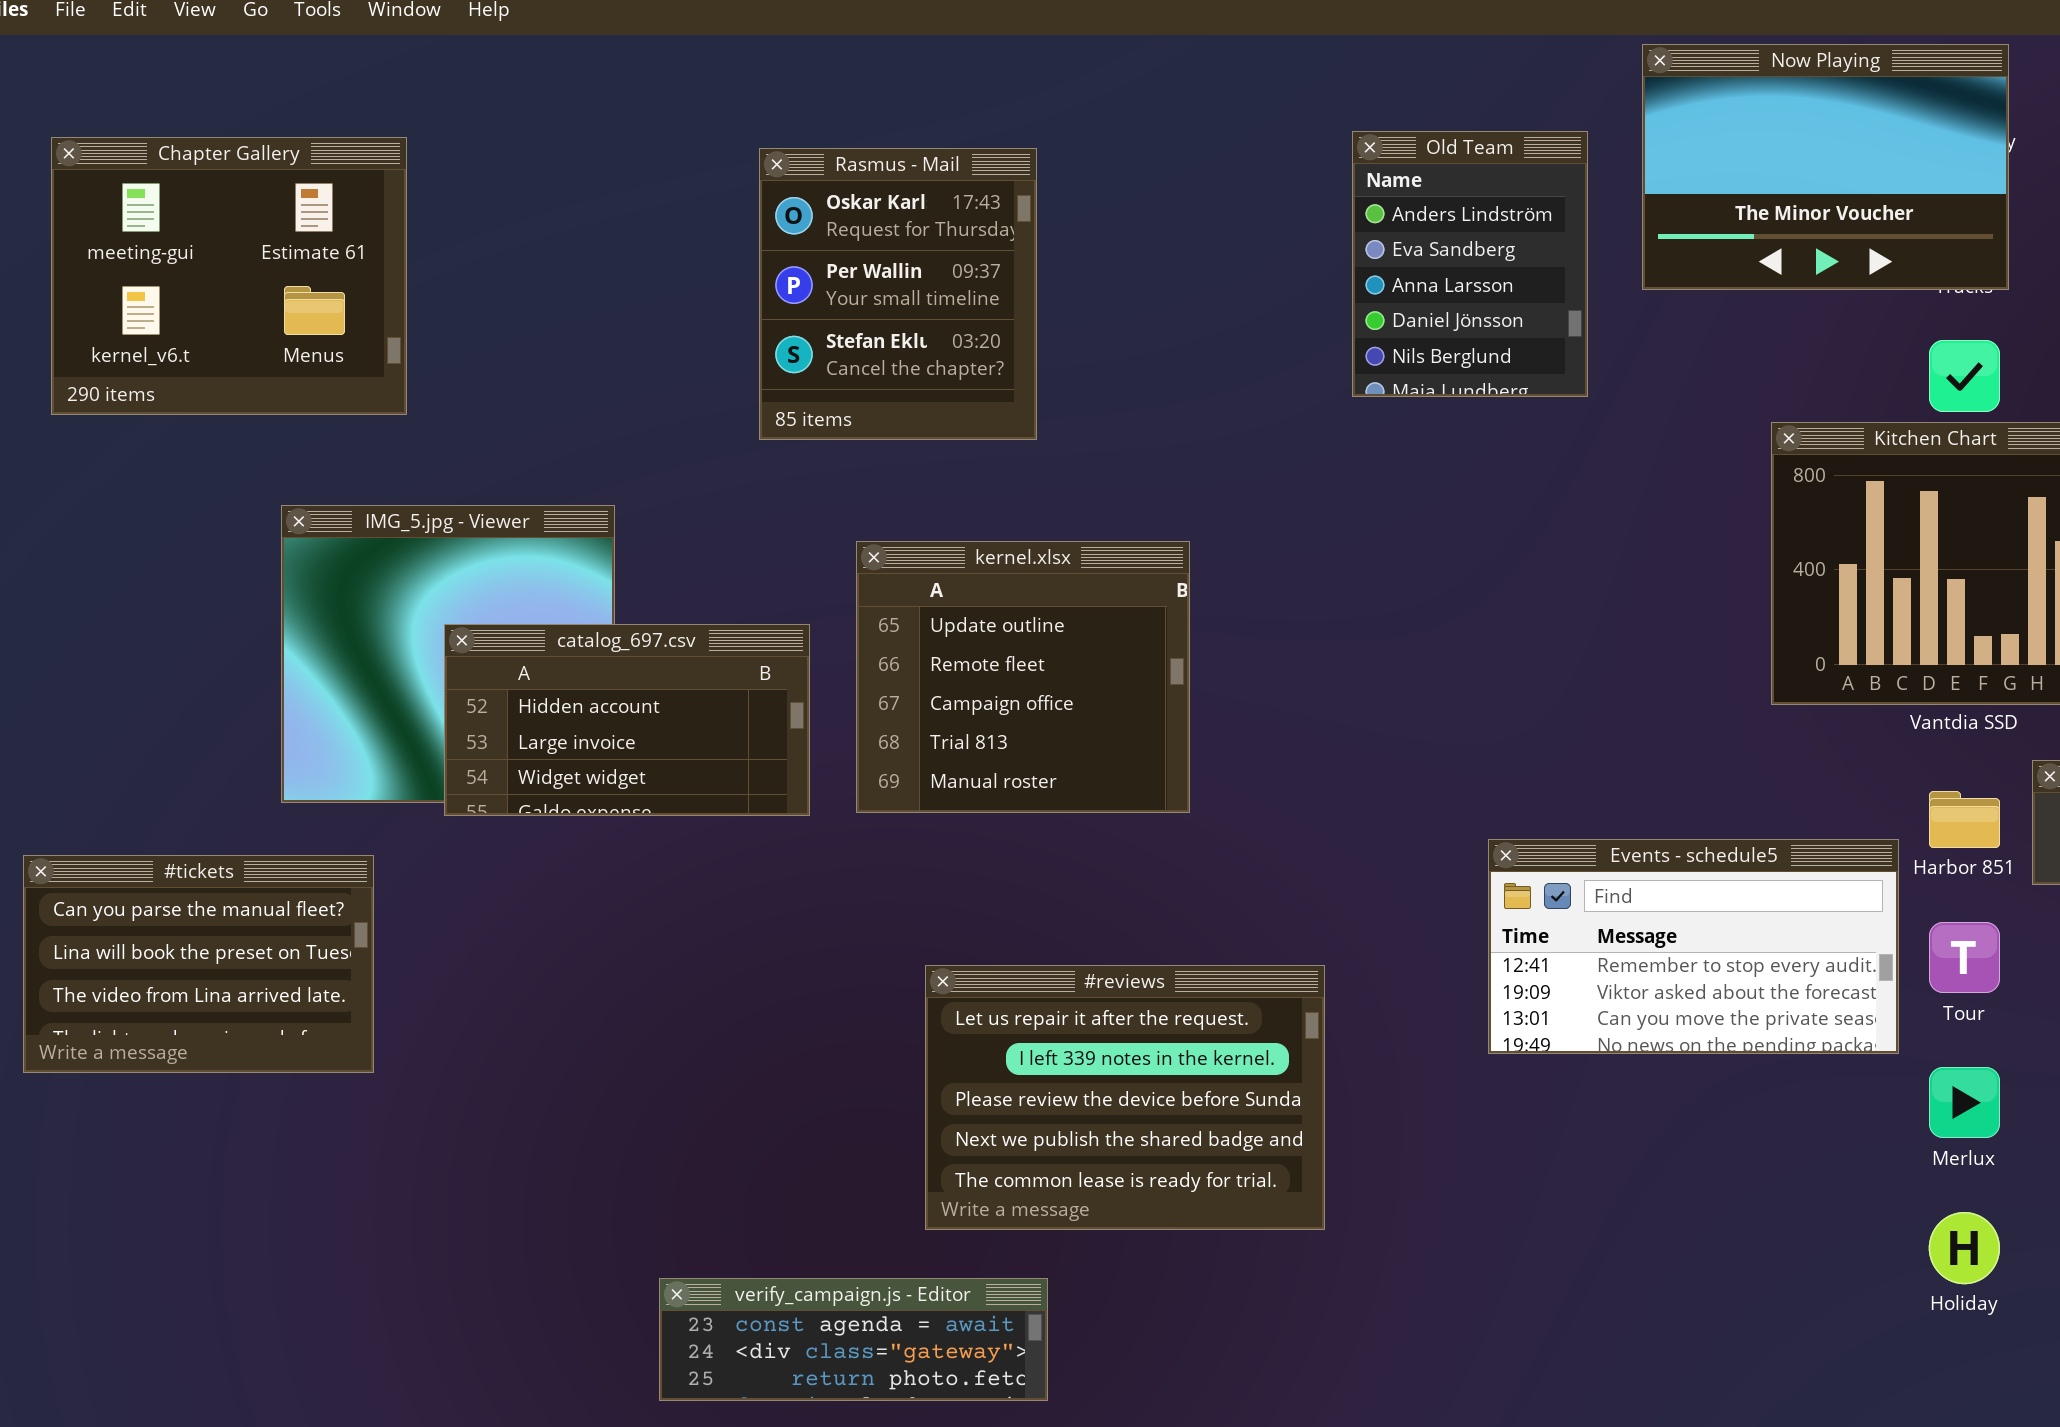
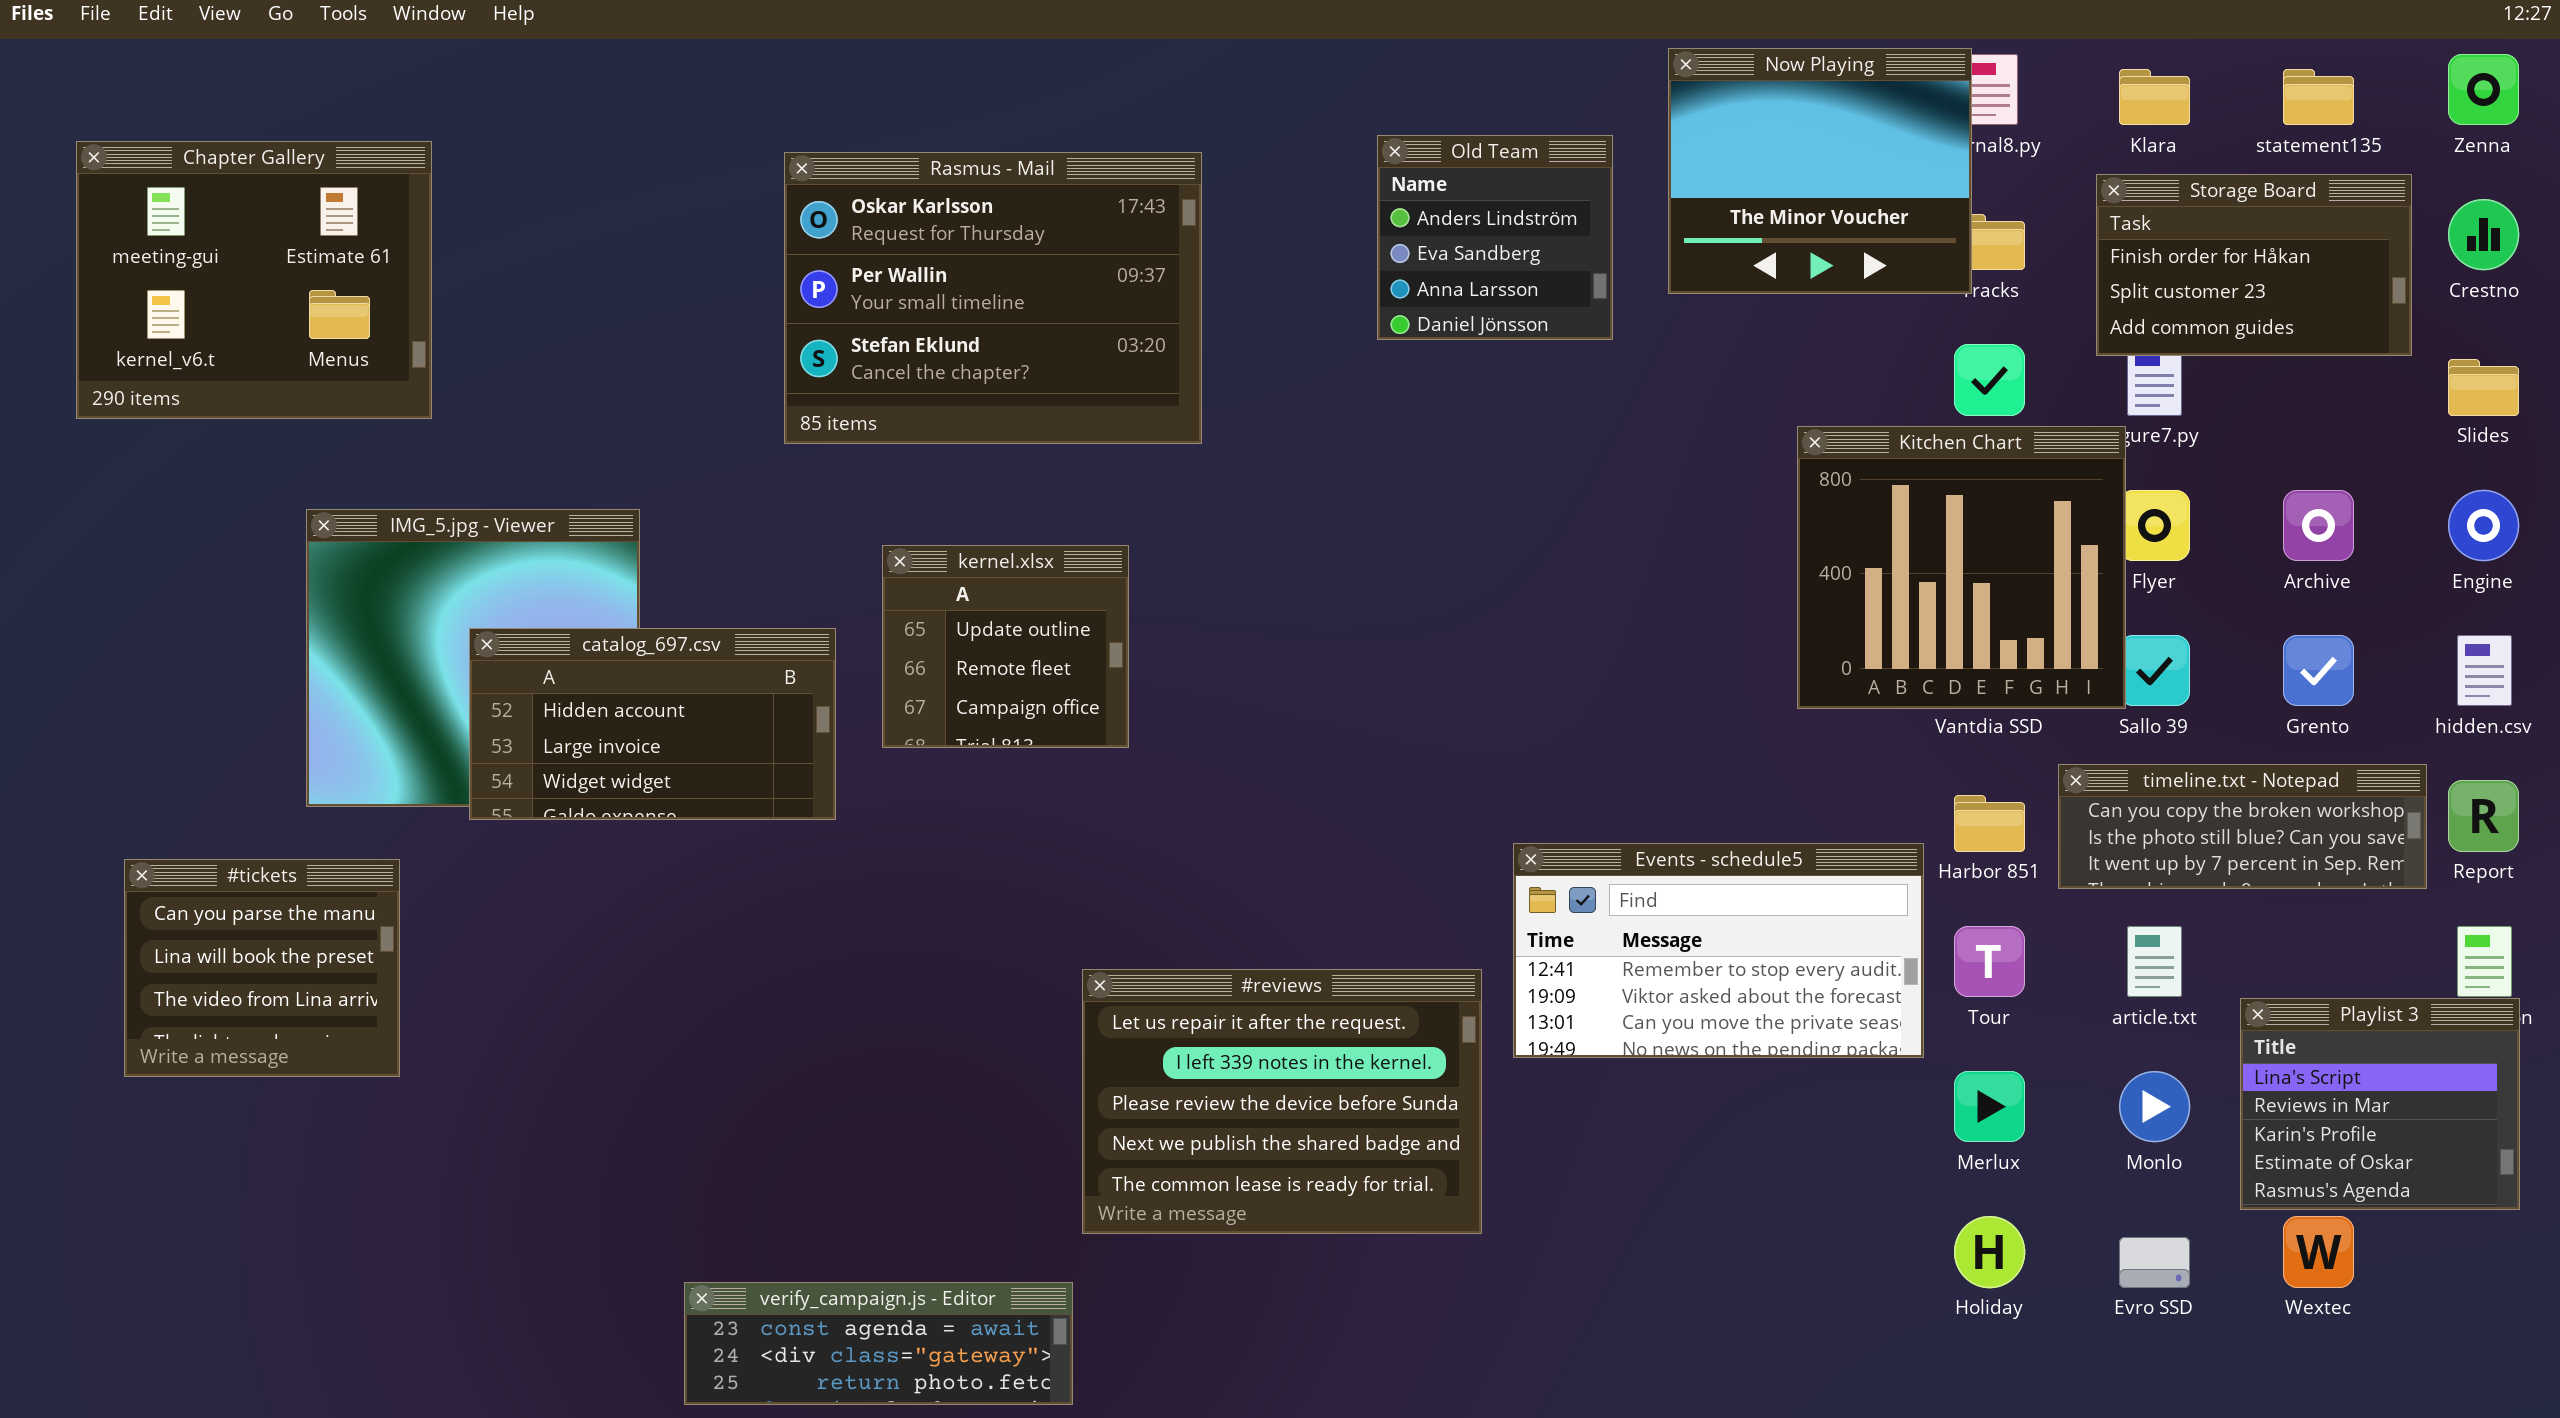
Now Playing: [1642,44,2009,290] -> [1668,48,1972,294], resized
Old Team: [1352,131,1588,397] -> [1377,135,1613,340], resized
Rasmus - Mail: [759,148,1037,440] -> [784,152,1202,444], resized
kernel.xlsx: [856,541,1190,813] -> [882,545,1129,748], resized
#tickets: [23,855,374,1073] -> [124,859,400,1077], resized
#reviews: [925,965,1325,1230] -> [1082,969,1482,1234], moved

